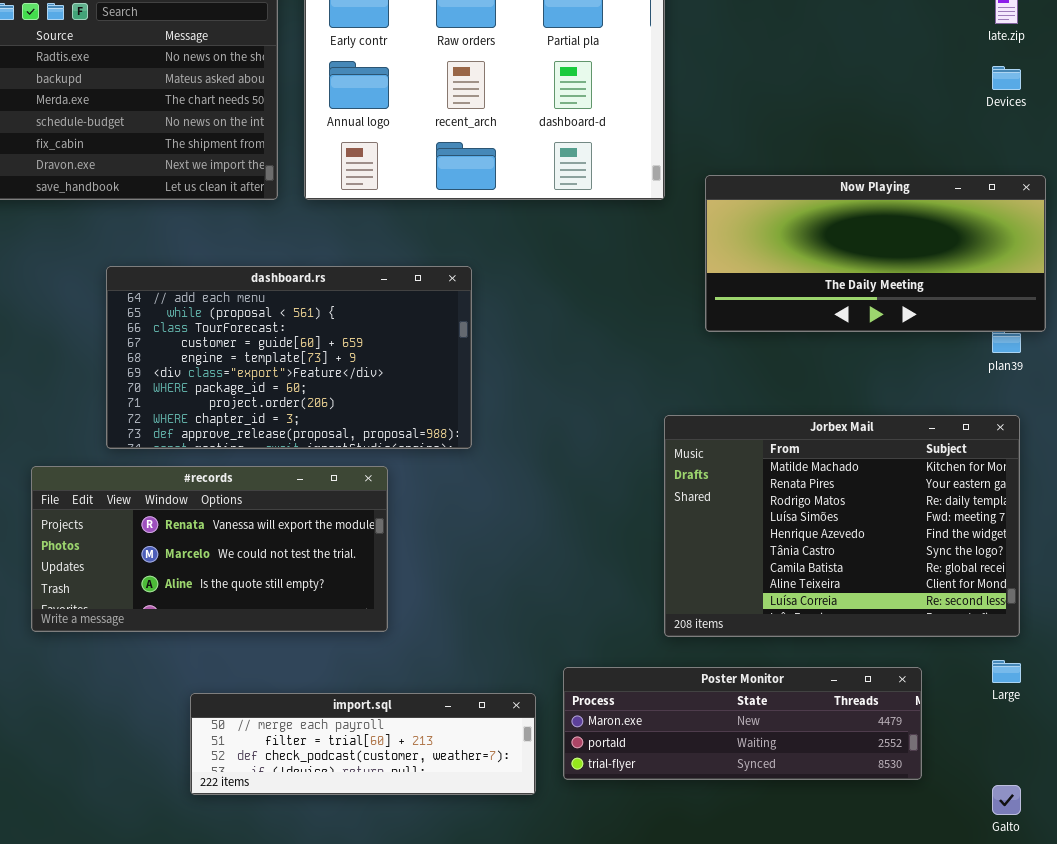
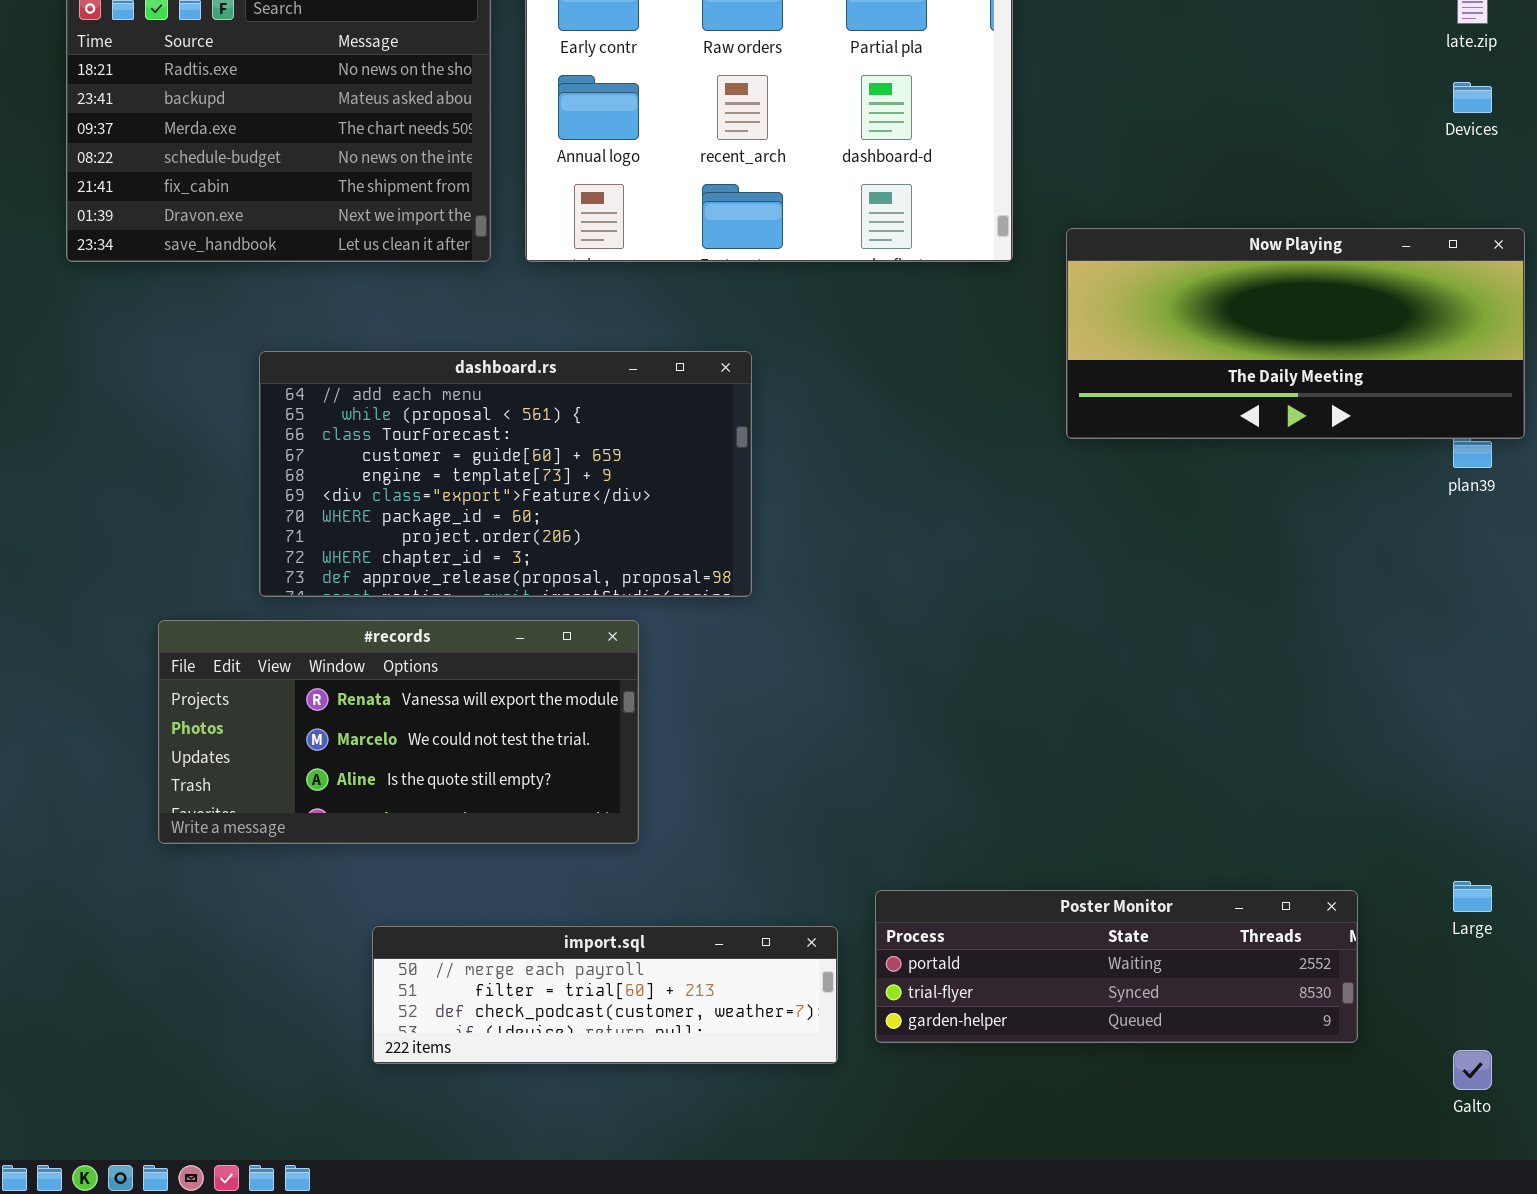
Jorbex Mail: [664,415,1020,637] -> none, closed
Poster Monitor: [563,667,922,780] -> [875,890,1358,1043], scrolled down 1 row

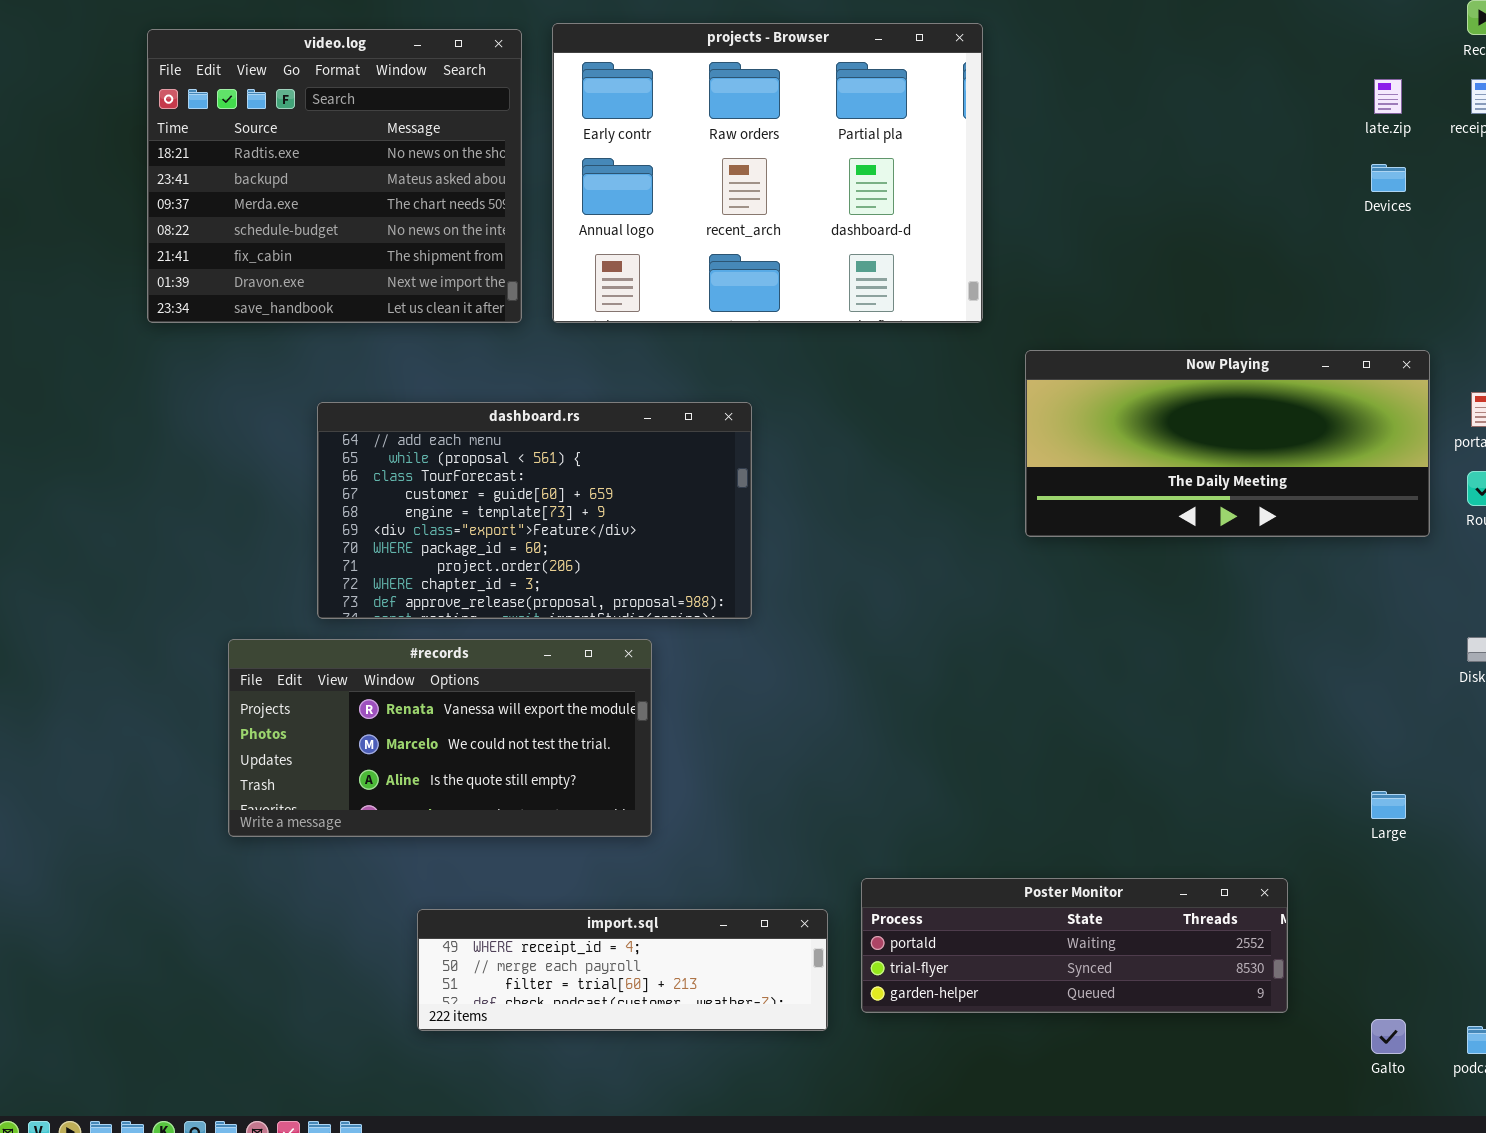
Now Playing: [1066,228,1525,439] -> [1025,350,1430,537], moved
Large: [1453,881,1492,912] -> [1371,791,1406,819], moved
import.sql: [372,926,838,1064] -> [417,909,828,1031], scrolled up 1 row

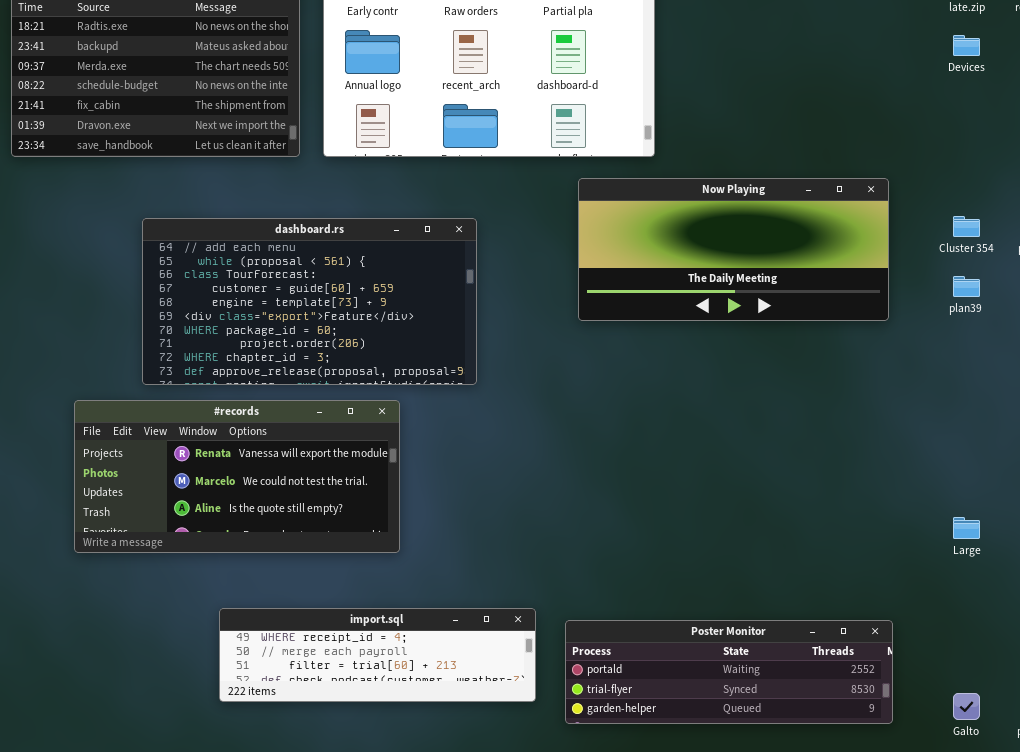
Now Playing: [1025,350,1430,537] -> [578,178,889,321], moved
Poster Monitor: [861,878,1288,1013] -> [565,620,893,724], moved

